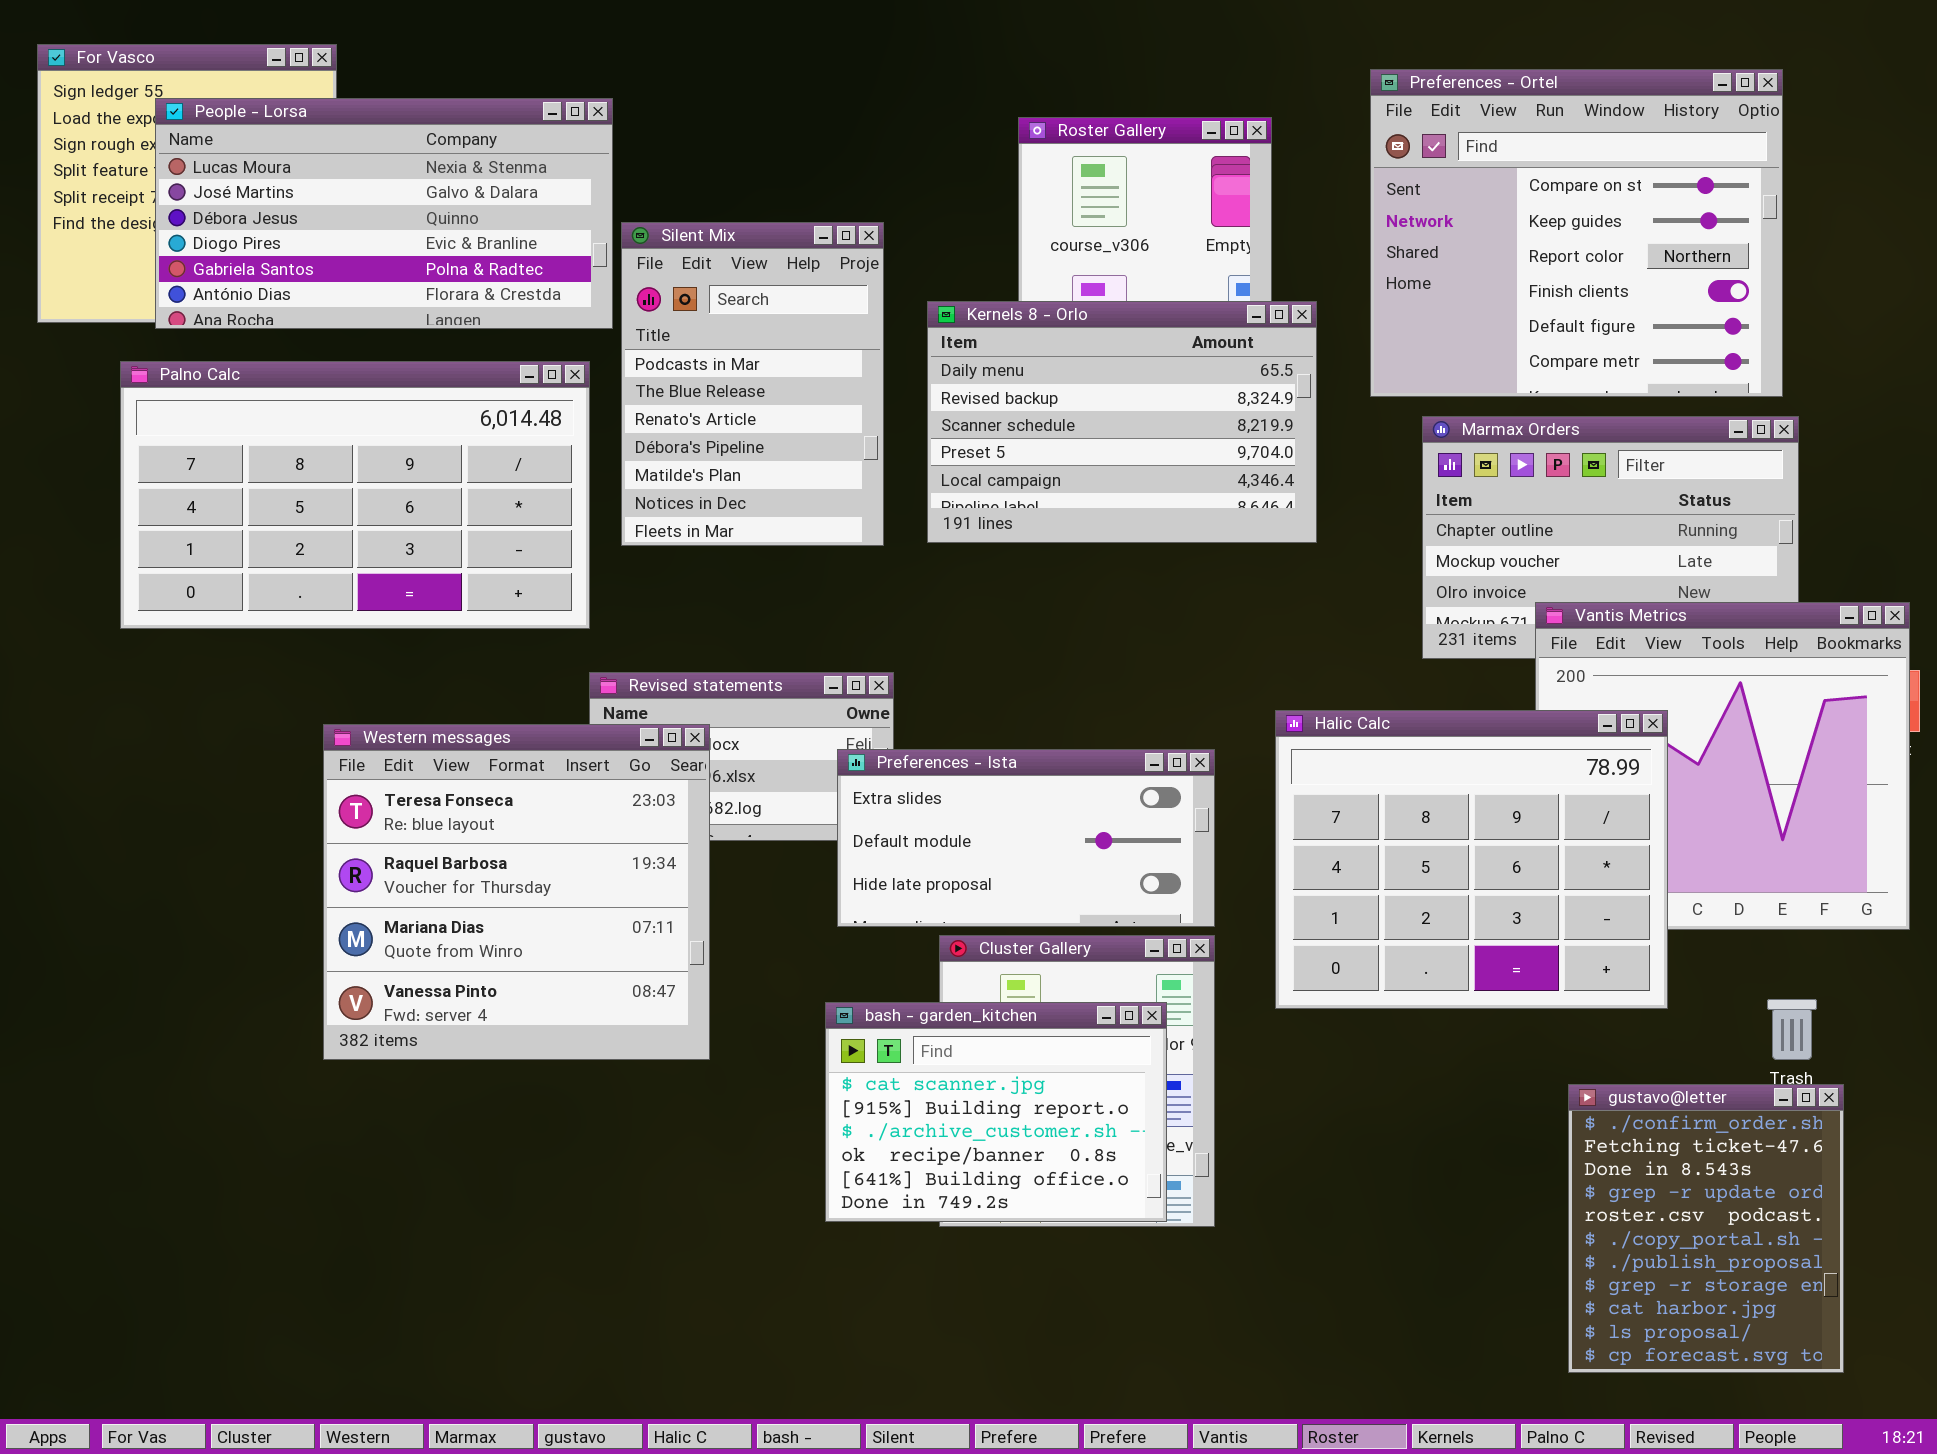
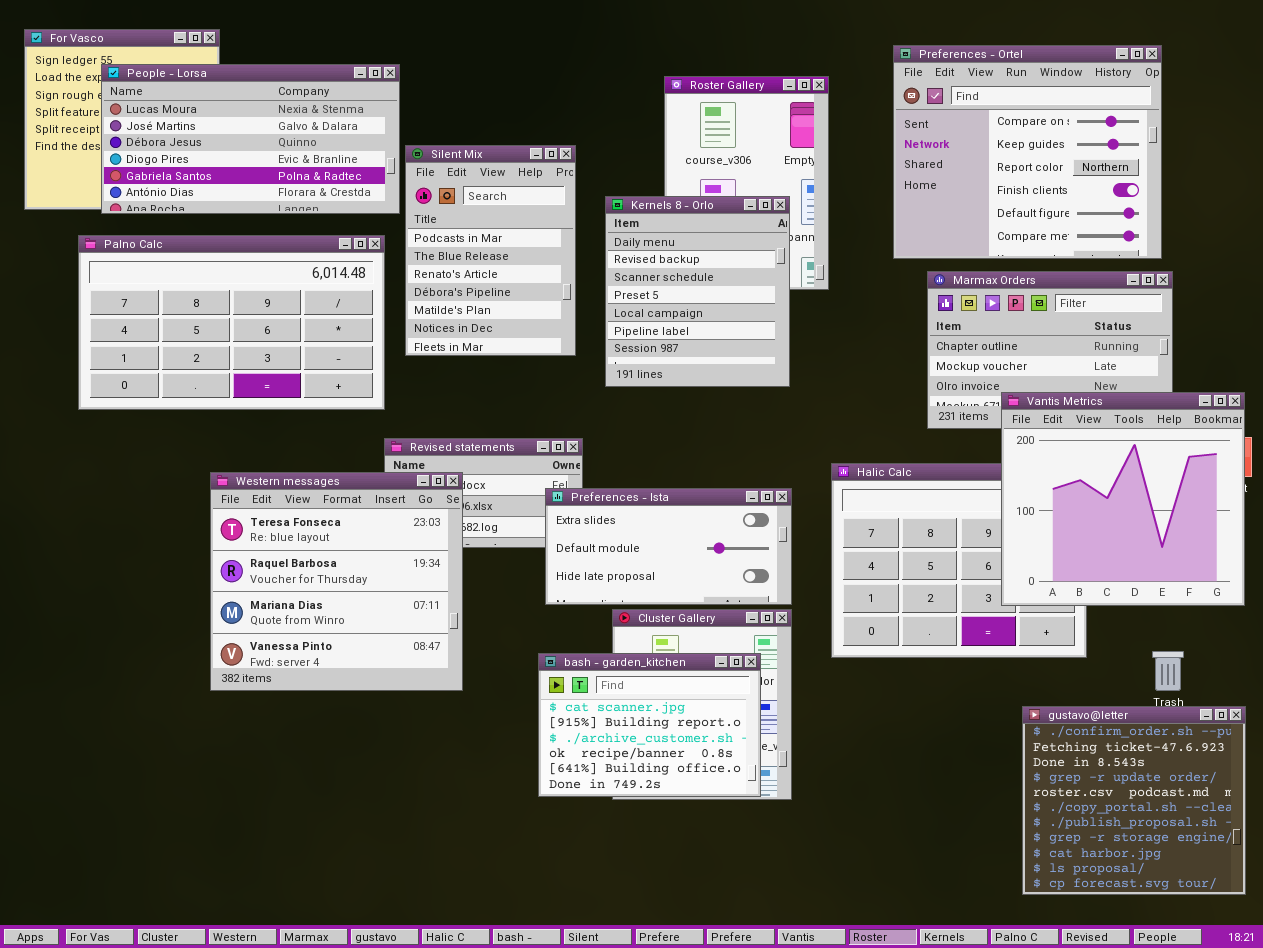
Kernels 8 - Orlo: [927,301,1317,543] -> [605,196,790,387], resized
Vantis Metrics: [1535,602,1910,930] -> [1001,392,1245,606], raised
gustavo@letter: [1568,1084,1844,1373] -> [1022,706,1246,895], resized

